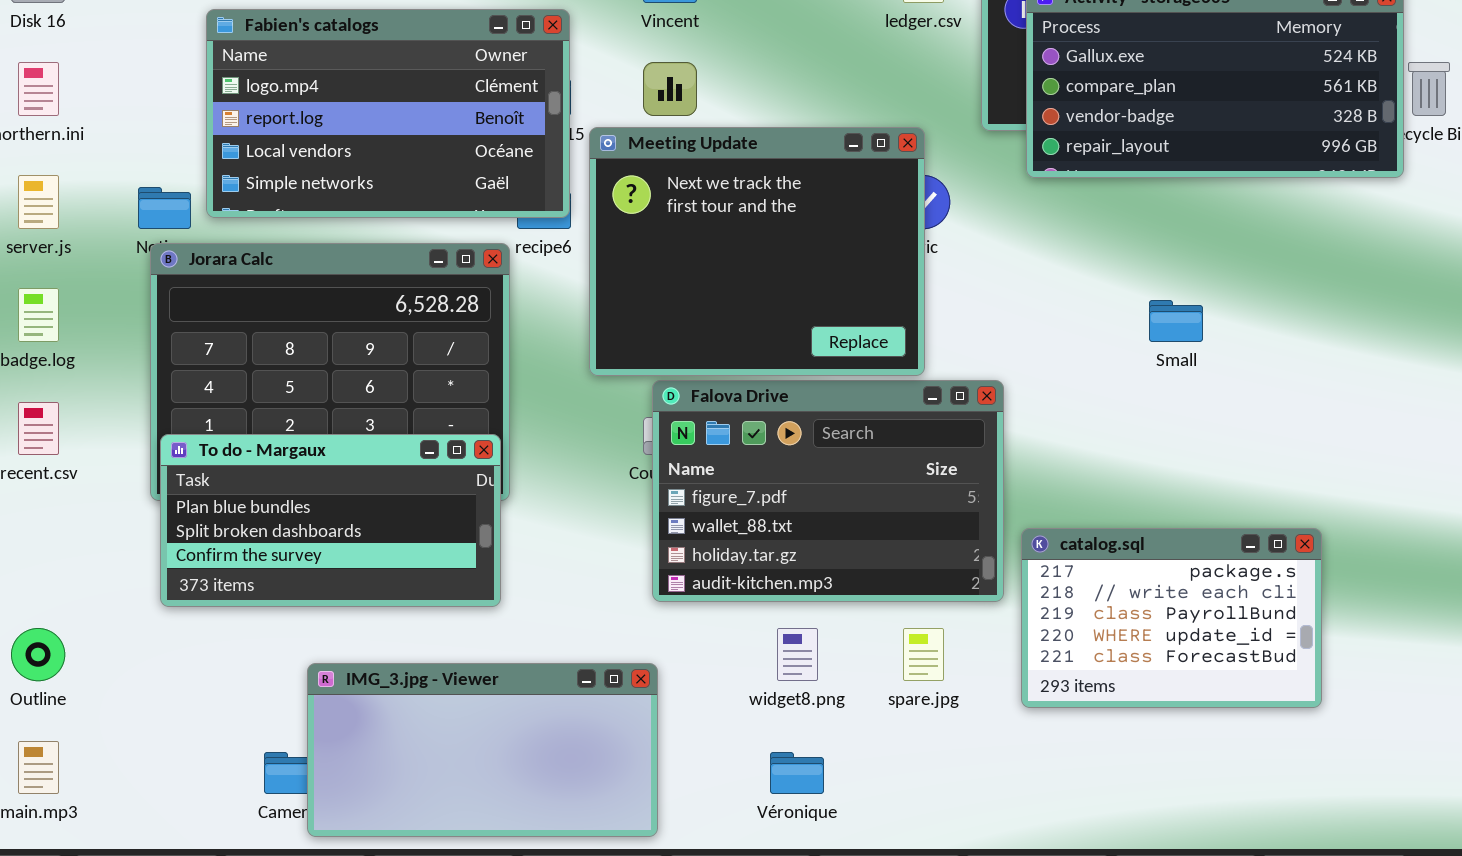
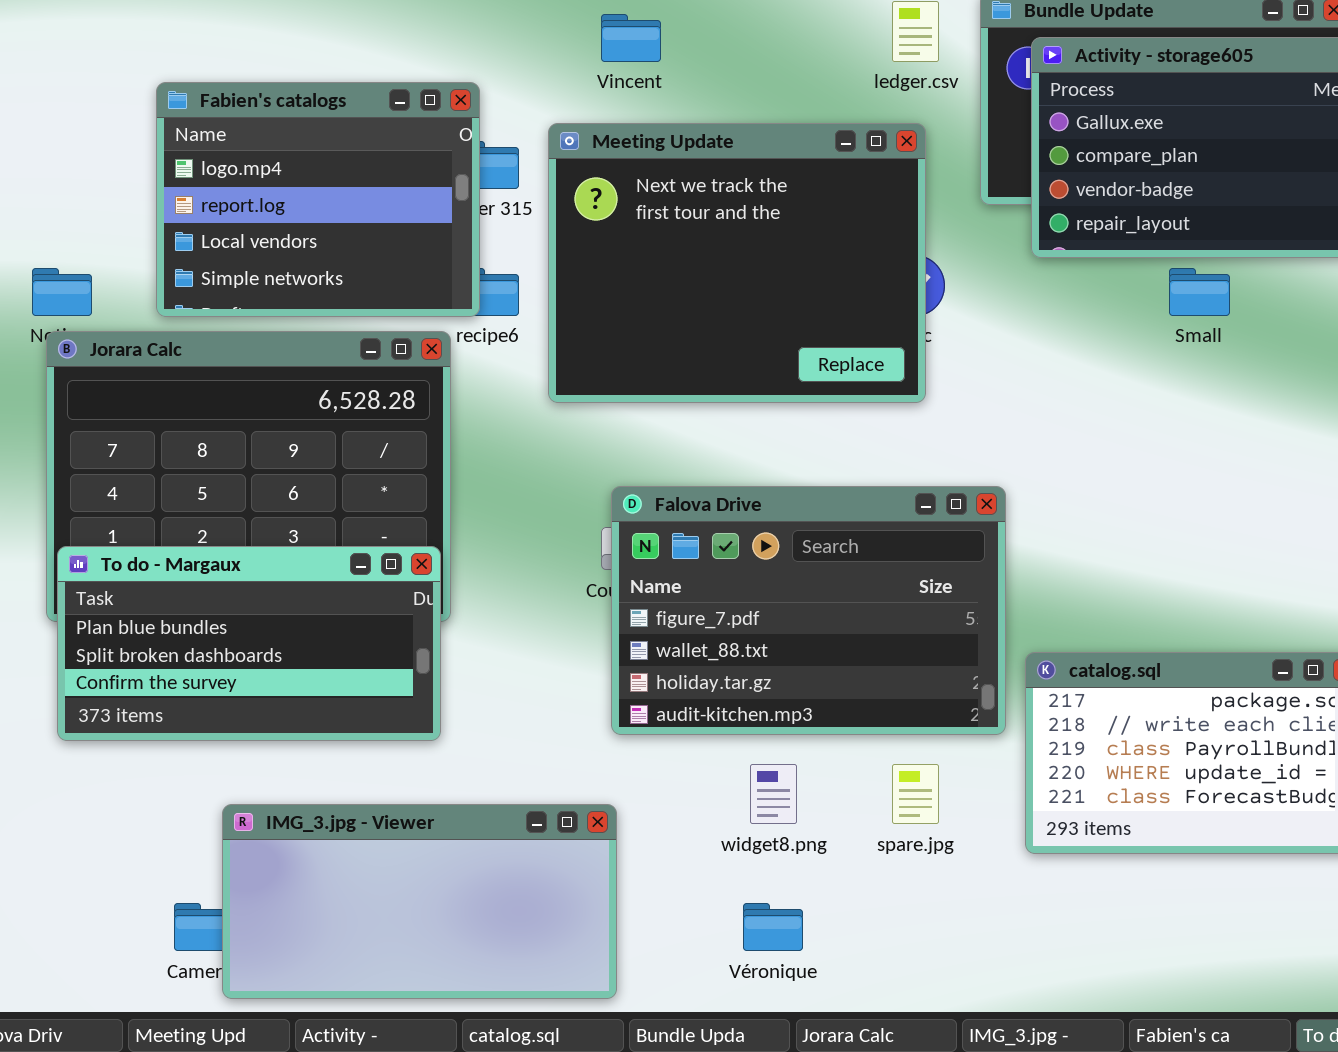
Fabien's catalogs: [206,9,570,218] -> [156,82,480,317], moved, resized
Meeting Update: [589,127,925,376] -> [548,123,926,403], moved
Small: [1149,300,1203,342] -> [1169,268,1230,316], moved

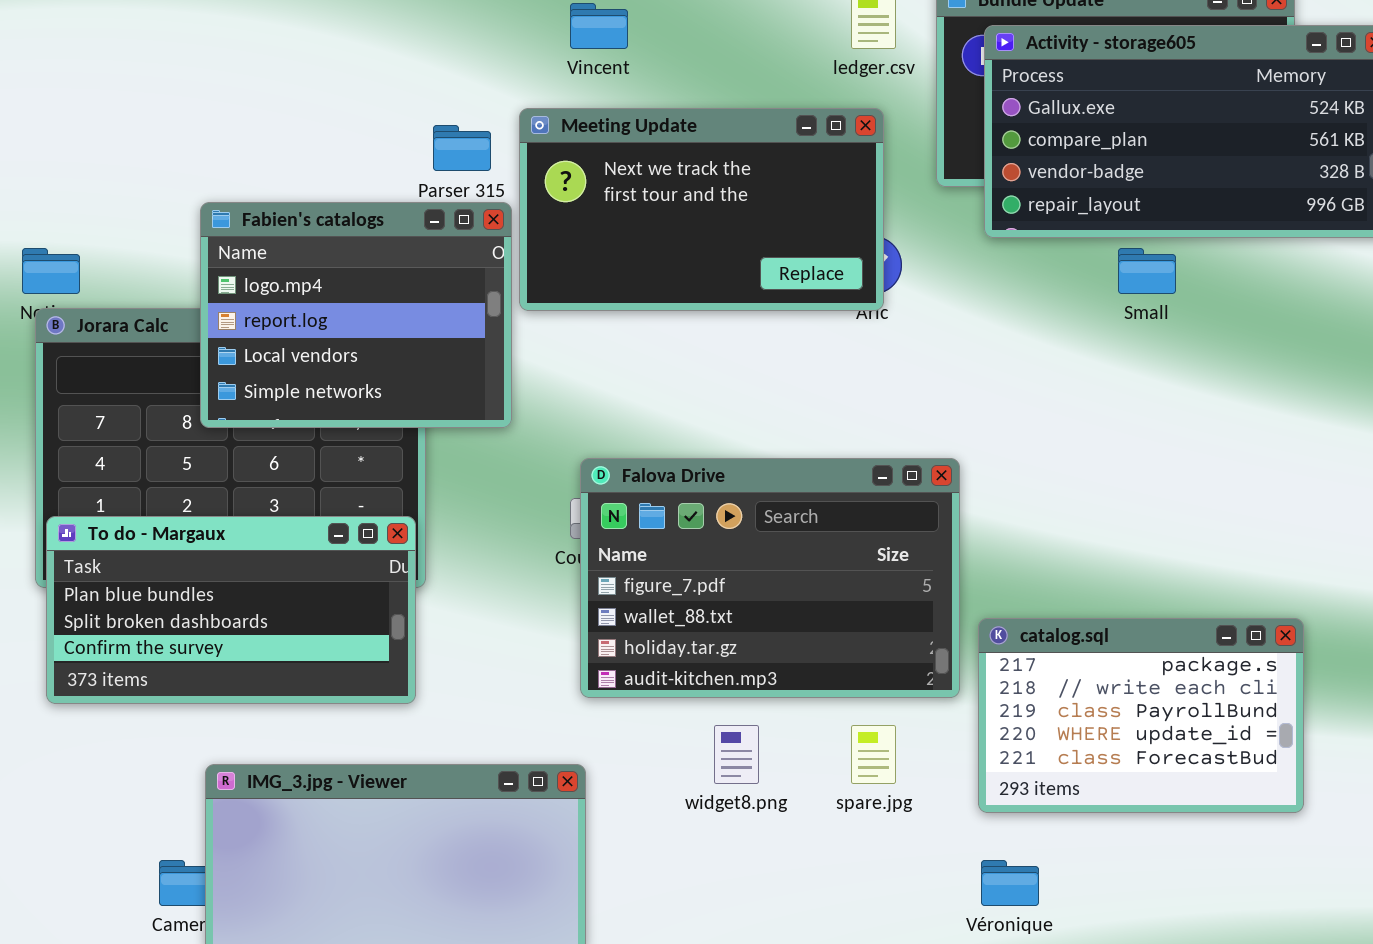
Fabien's catalogs: [156,82,480,317] -> [200,202,512,428], moved
Meeting Update: [548,123,926,403] -> [519,108,884,311], resized
Véronique: [743,903,803,951] -> [981,860,1039,906], moved

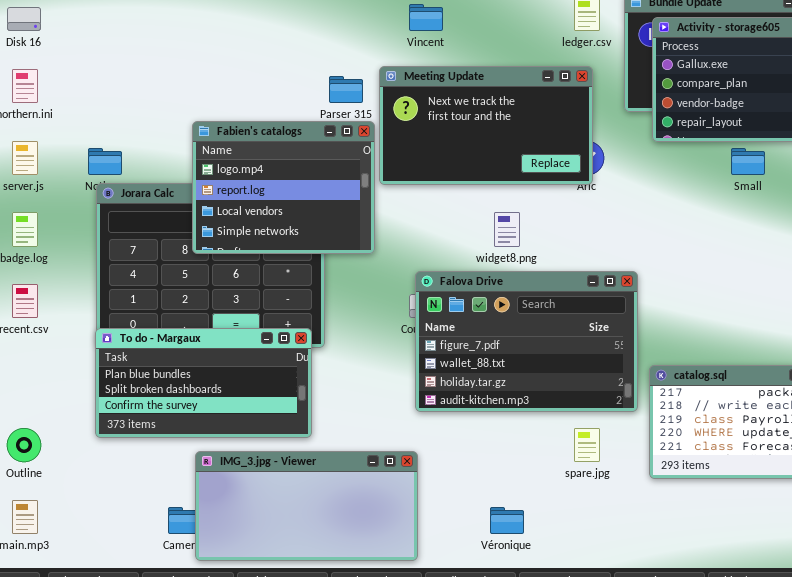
To do - Margaux: [46,516,416,704] -> [95,328,312,438], moved
widget8.png: [714,725,759,784] -> [494,212,520,247], moved
Véronique: [981,860,1039,906] -> [490,507,524,534], moved

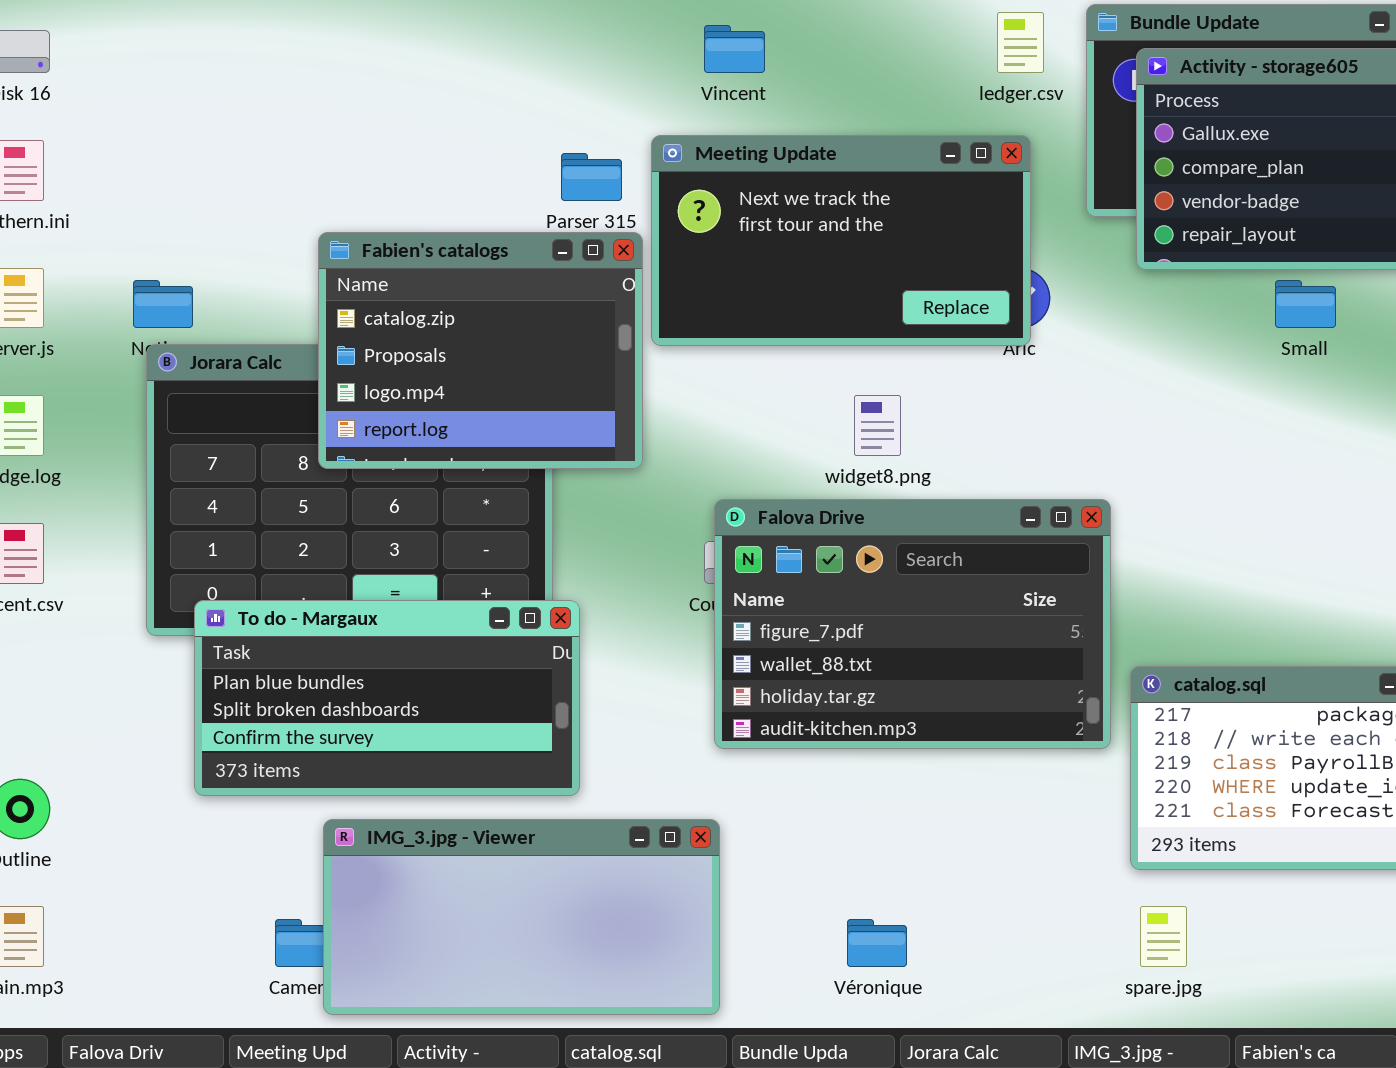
Fabien's catalogs: [192,121,375,254] -> [318,232,643,469], scrolled up 2 rows
To do - Margaux: [95,328,312,438] -> [194,600,580,796], moved
spare.jpg: [574,428,600,462] -> [1140,906,1187,967], moved

